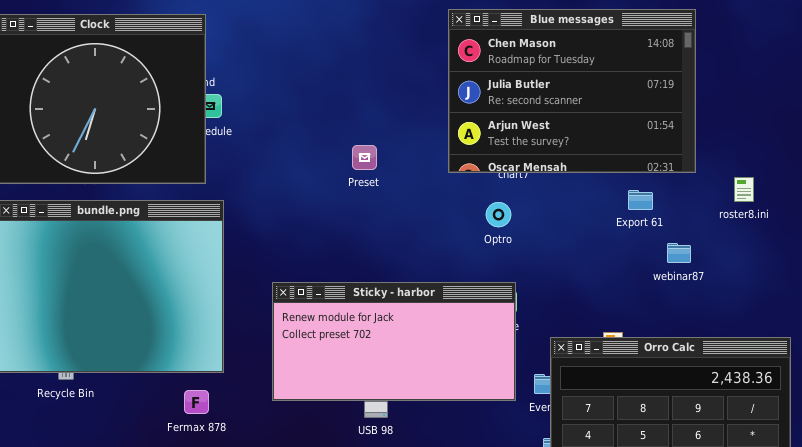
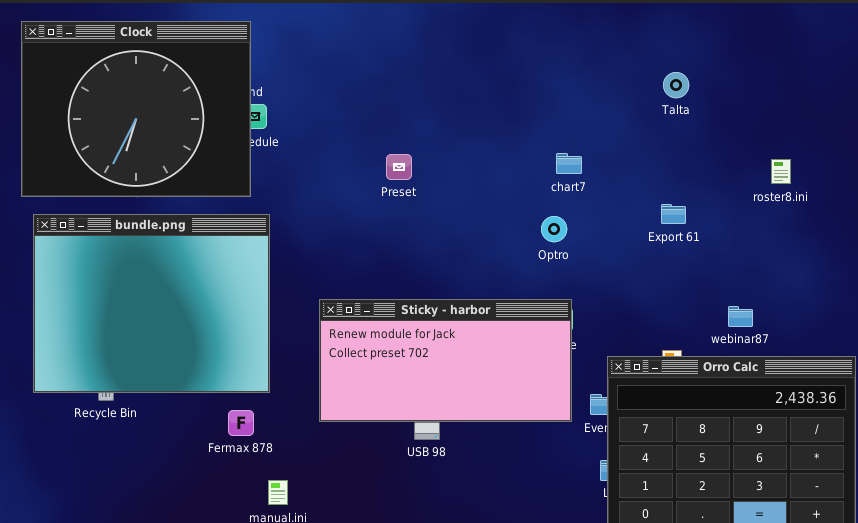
Blue messages: [448,9,696,173] -> none, closed
Preset: [352,145,377,170] -> [386,154,412,180], moved
roster8.ini: [734,177,754,202] -> [771,159,791,184], moved
Export 61: [628,190,653,210] -> [661,204,686,224], moved
webinar87: [667,243,691,263] -> [728,306,753,327], moved

